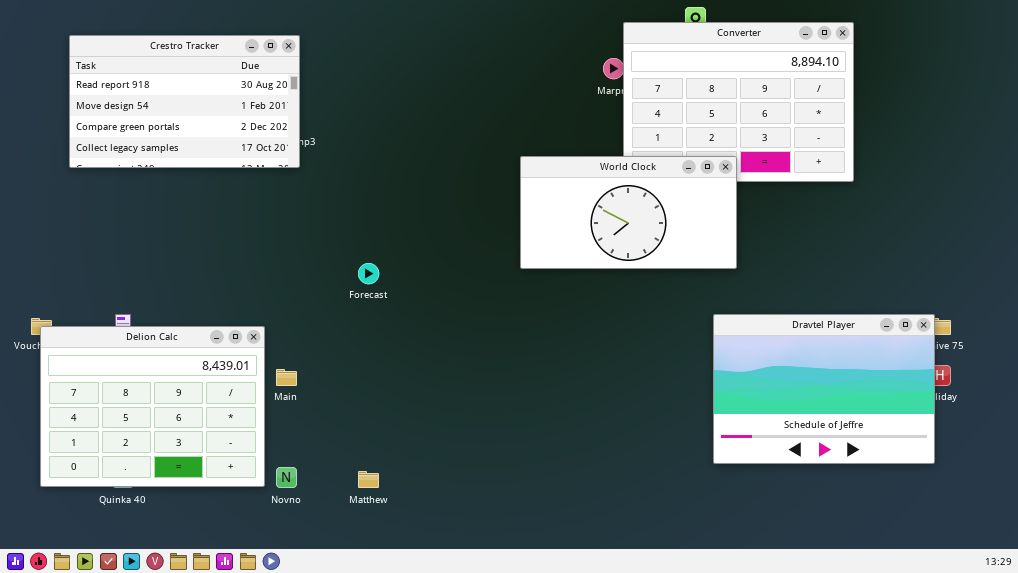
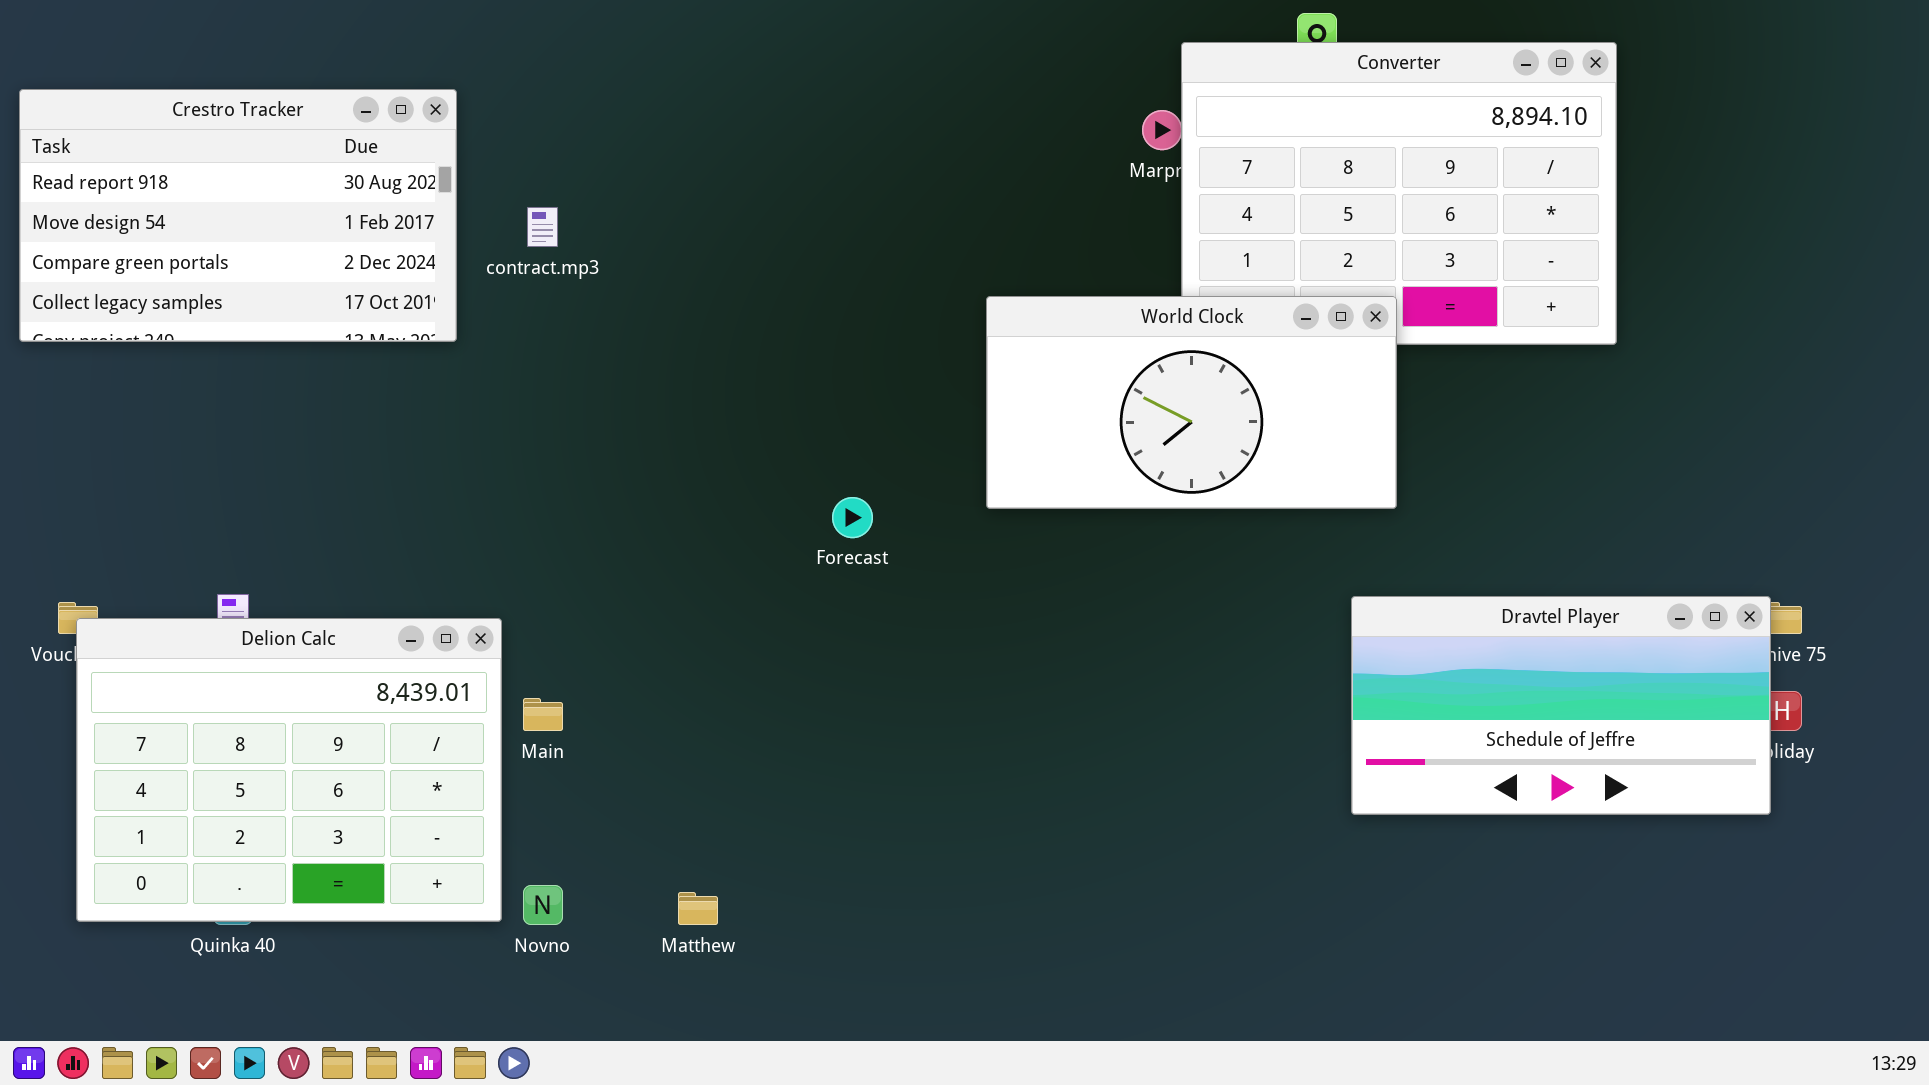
Crestro Tracker: [69,35,300,168] -> [19,89,457,342], moved
Forecast: [358,263,379,284] -> [832,497,873,538], moved
Dravtel Player: [713,314,935,464] -> [1351,596,1771,815], resized

